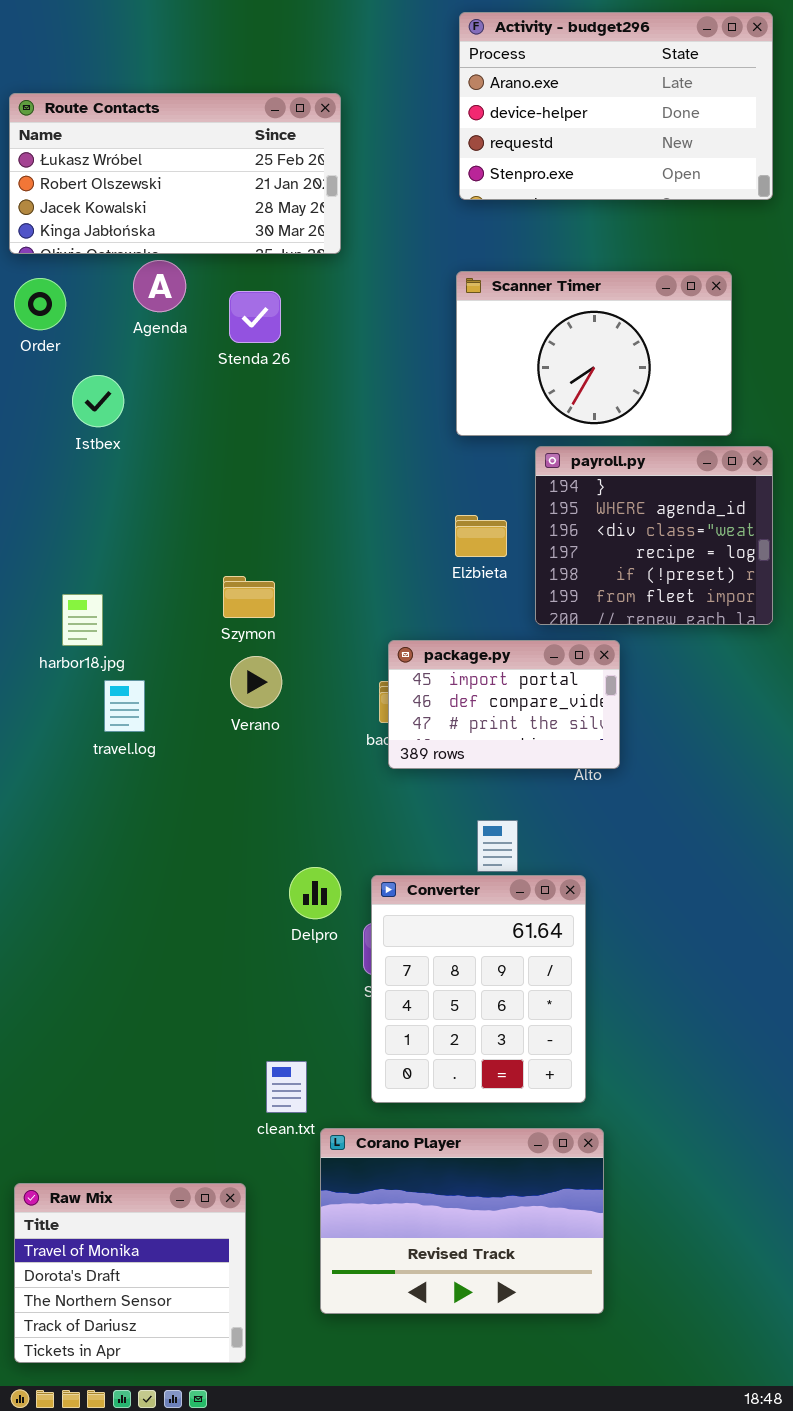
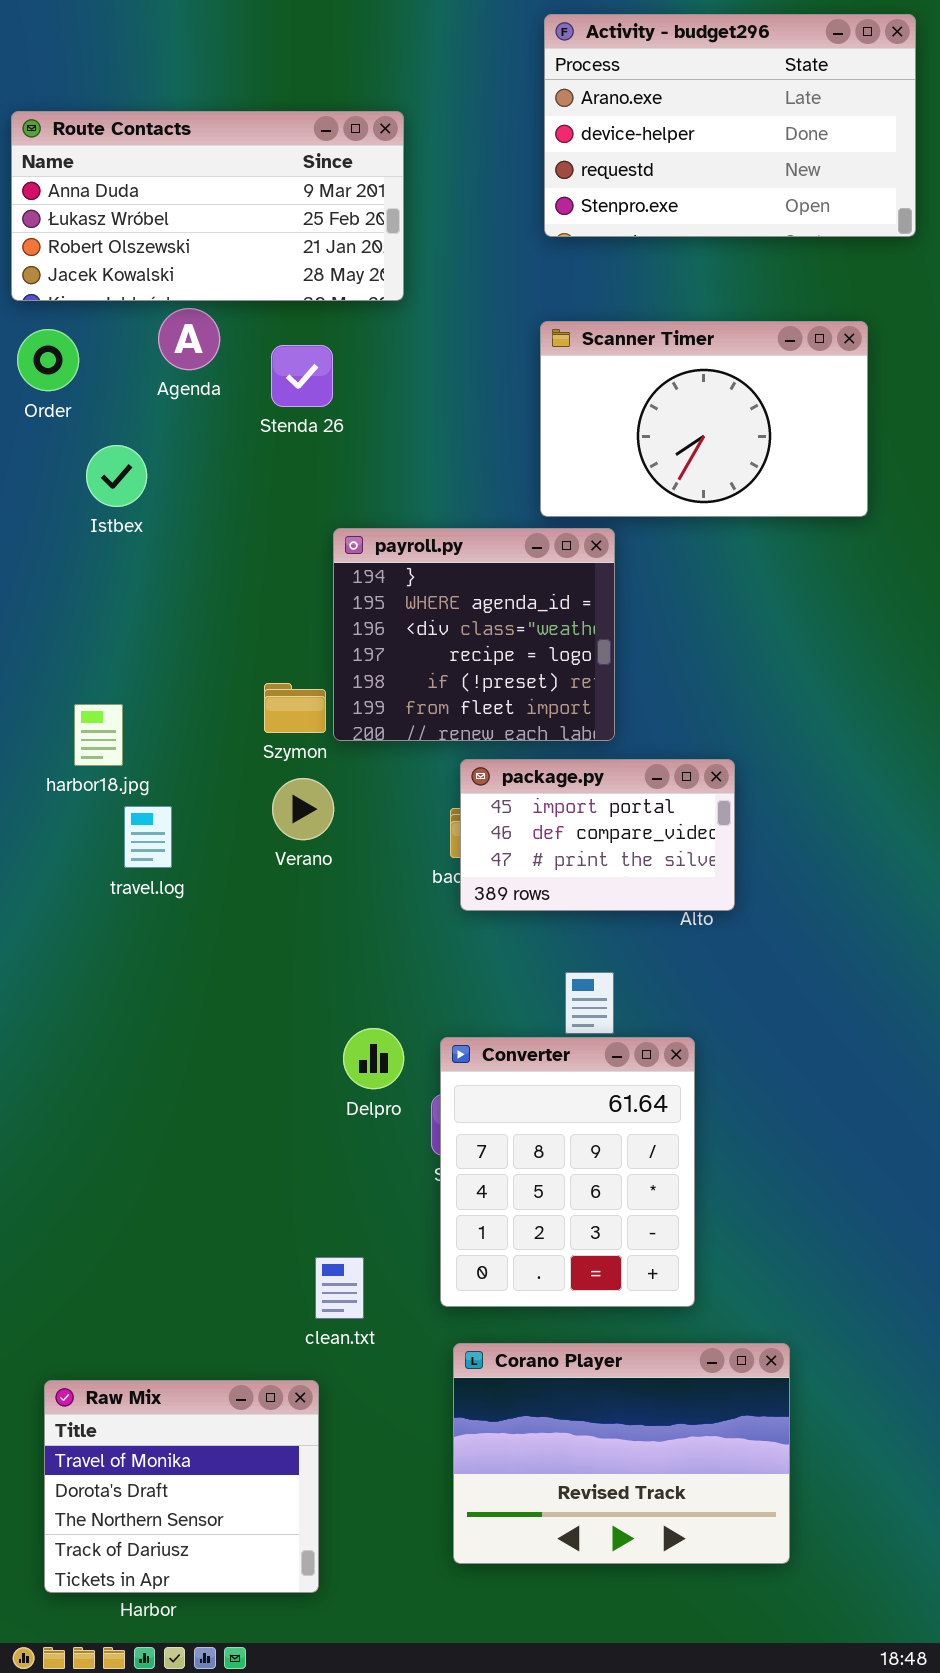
Route Contacts: [9,93,341,254] -> [11,111,404,301], scrolled up 1 row
payroll.py: [535,446,773,625] -> [333,528,615,741], moved
Corano Player: [320,1128,604,1314] -> [453,1343,790,1564], moved
Raw Mix: [14,1183,246,1363] -> [44,1380,319,1593], moved

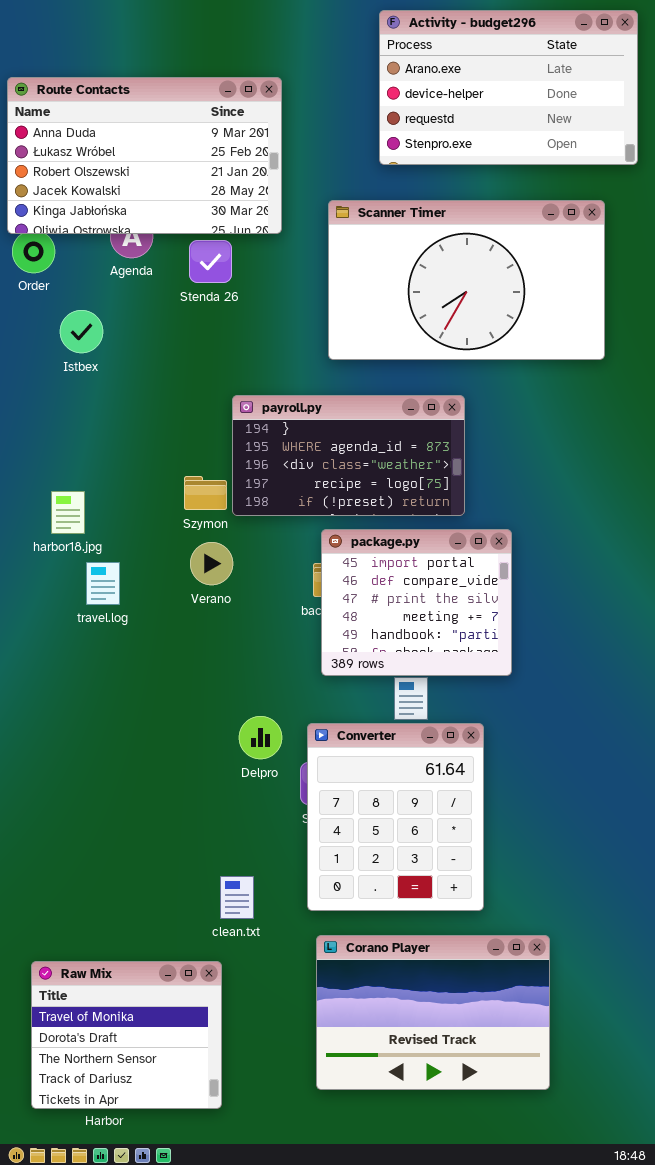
Route Contacts: [11,111,404,301] -> [7,77,282,234], resized
Scanner Timer: [540,321,868,517] -> [328,200,605,360], resized
payroll.py: [333,528,615,741] -> [232,395,465,516], resized
package.py: [460,759,735,911] -> [321,529,512,676], resized

